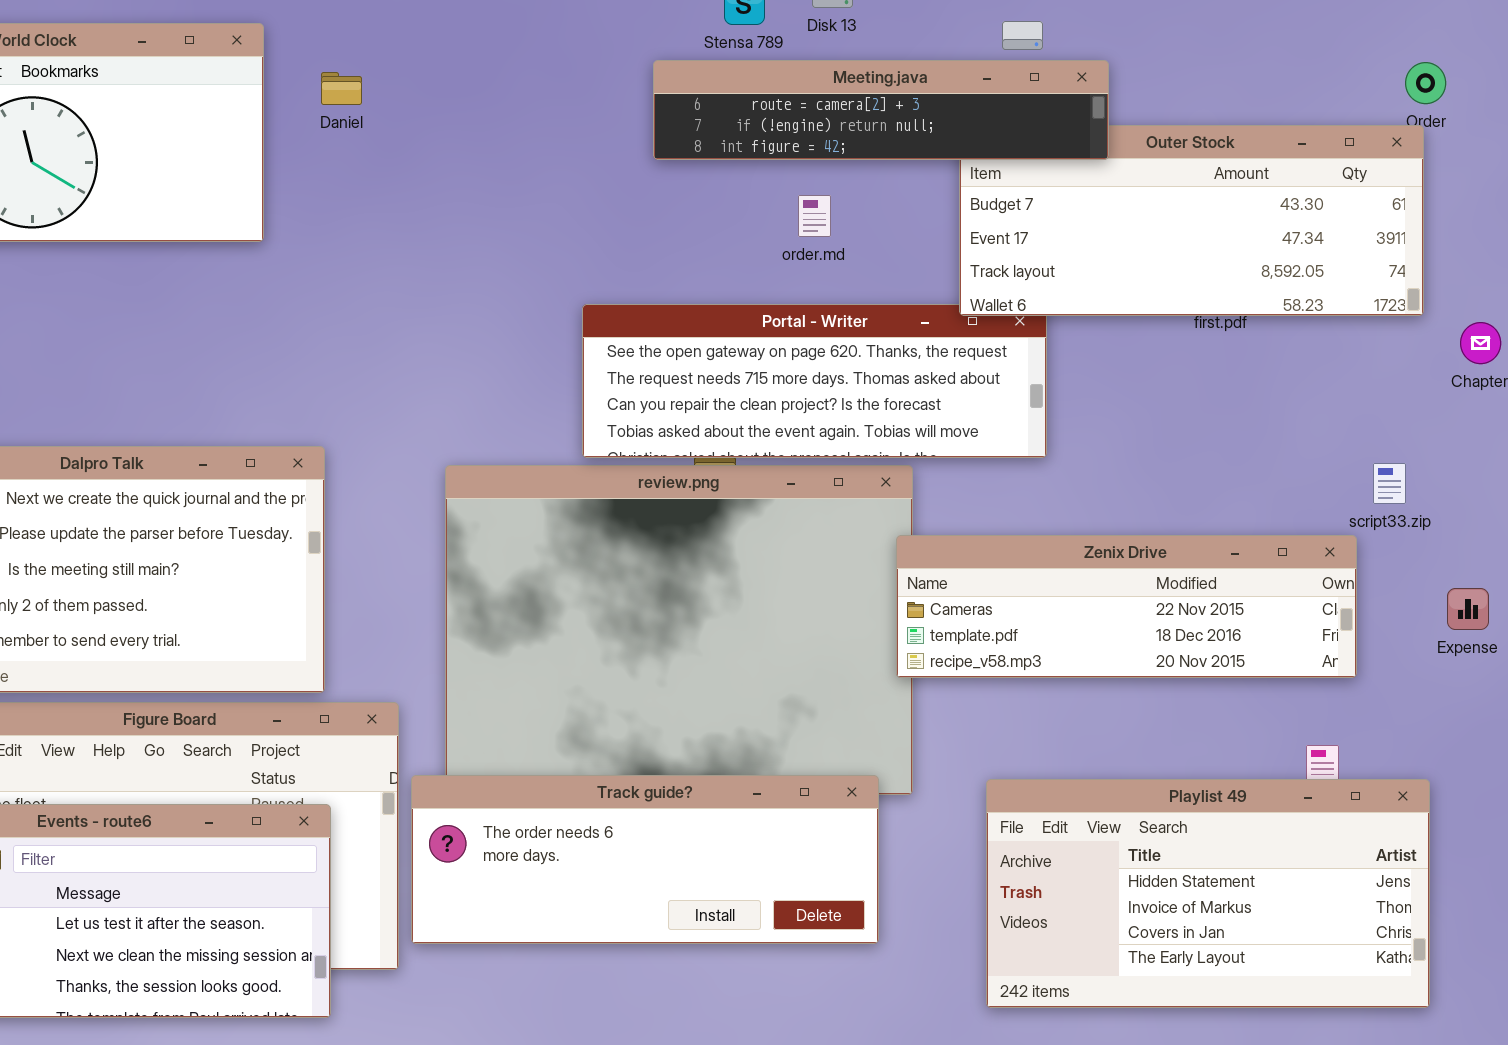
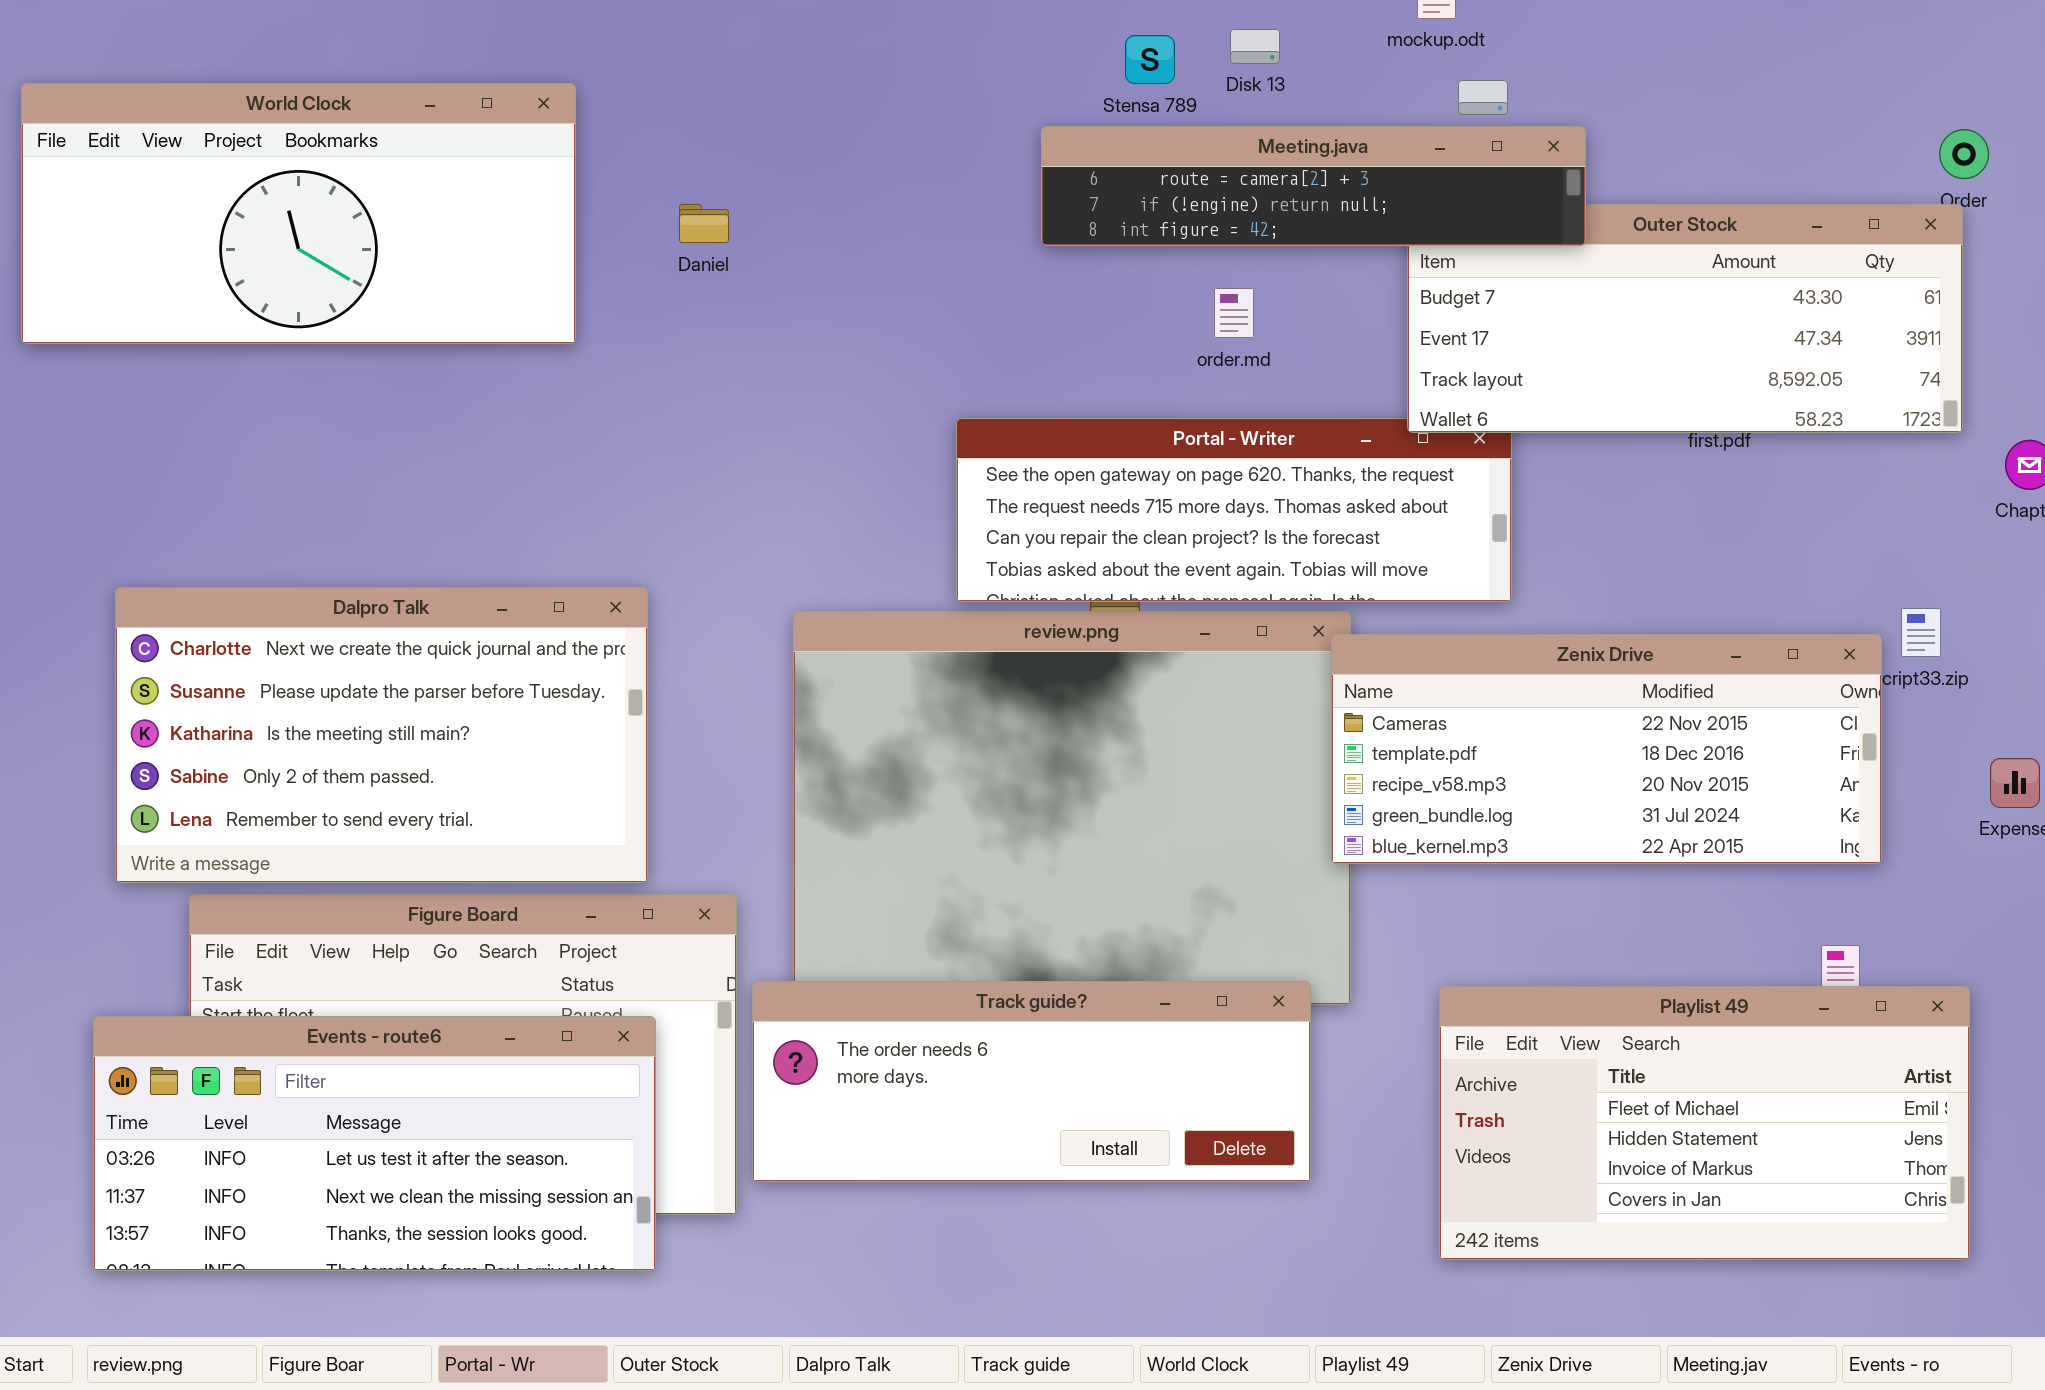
Daniel: [321,72,362,105] -> [679,204,729,243], moved
Zenix Drive: [896,535,1357,678] -> [1331,634,1882,864], resized
Playlist 49: [986,779,1430,1008] -> [1439,986,1970,1260], scrolled up 1 row

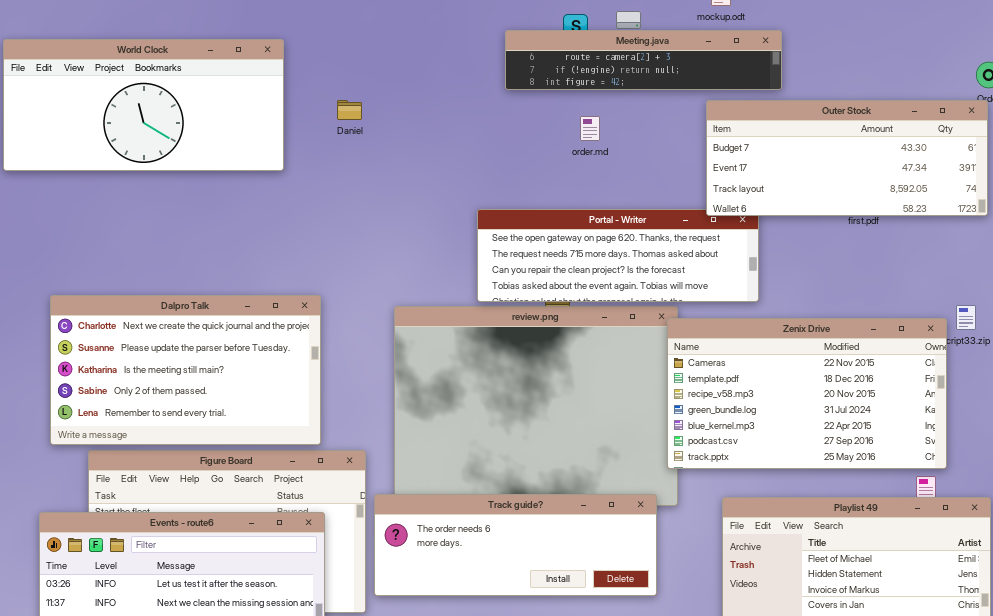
Meeting.java: [1041,126,1586,246] -> [505,30,782,90], moved
order.md: [1214,288,1254,338] -> [580,116,600,141], moved
Zenix Drive: [1331,634,1882,864] -> [667,318,947,469], resized

